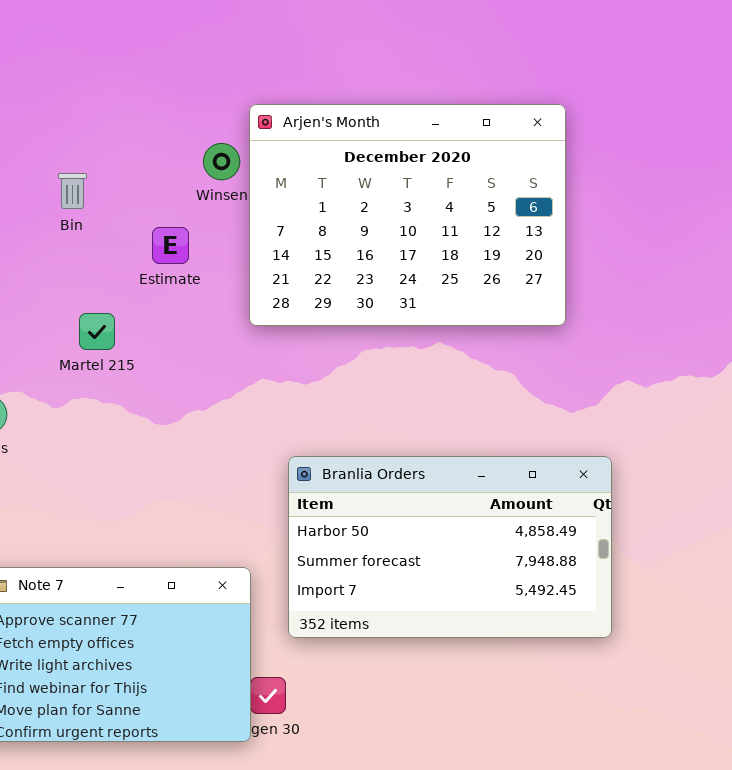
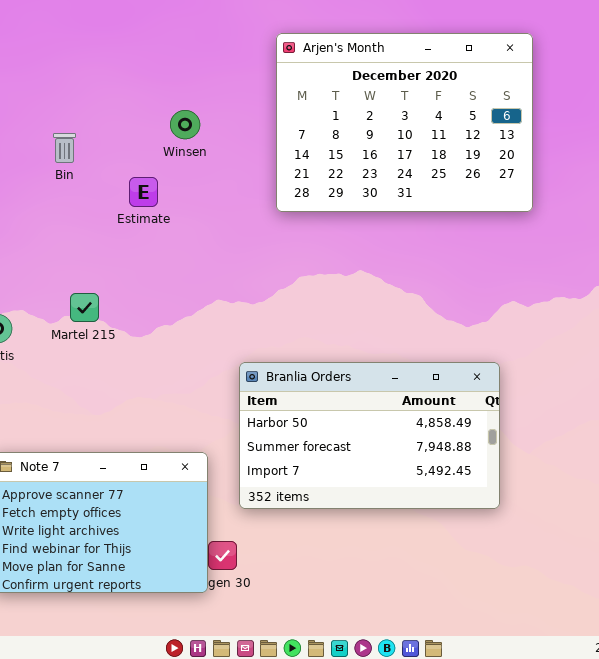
Arjen's Month: [249,104,566,326] -> [276,33,533,212], moved
Martel 215: [79,313,115,350] -> [70,293,99,322], moved

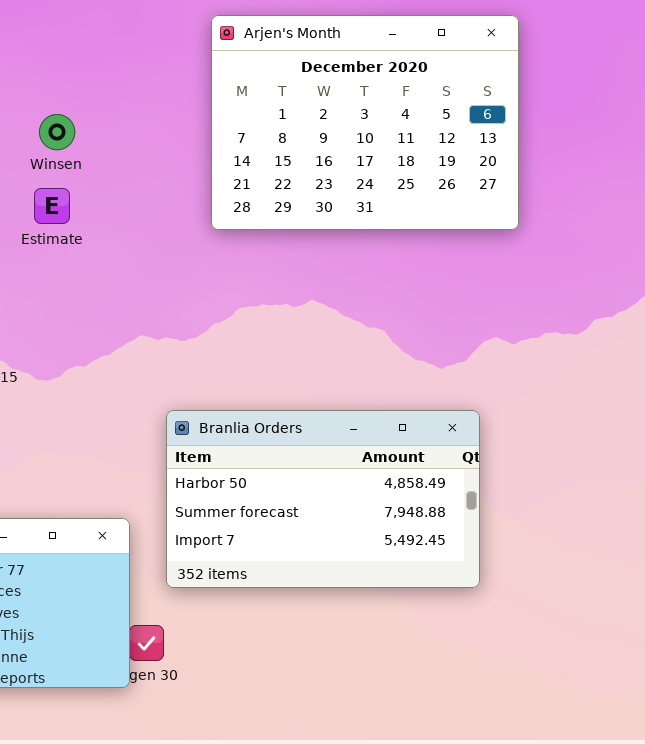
Winsen: [170,110,200,139] -> [39,114,75,150], moved

